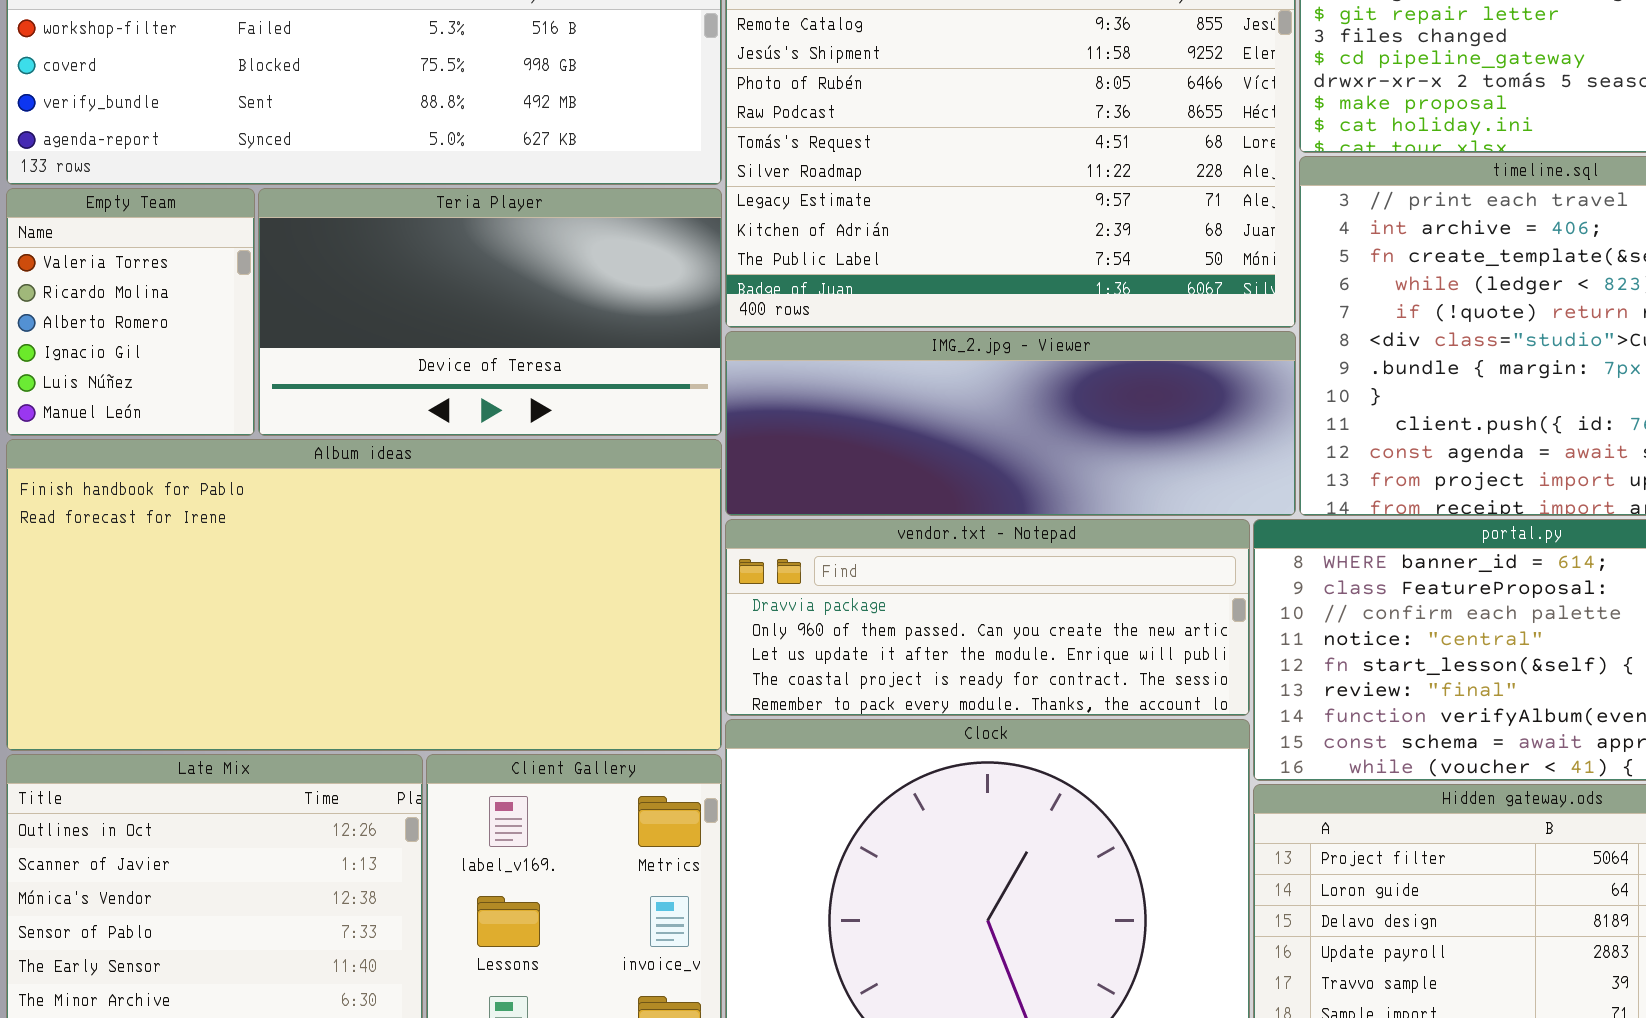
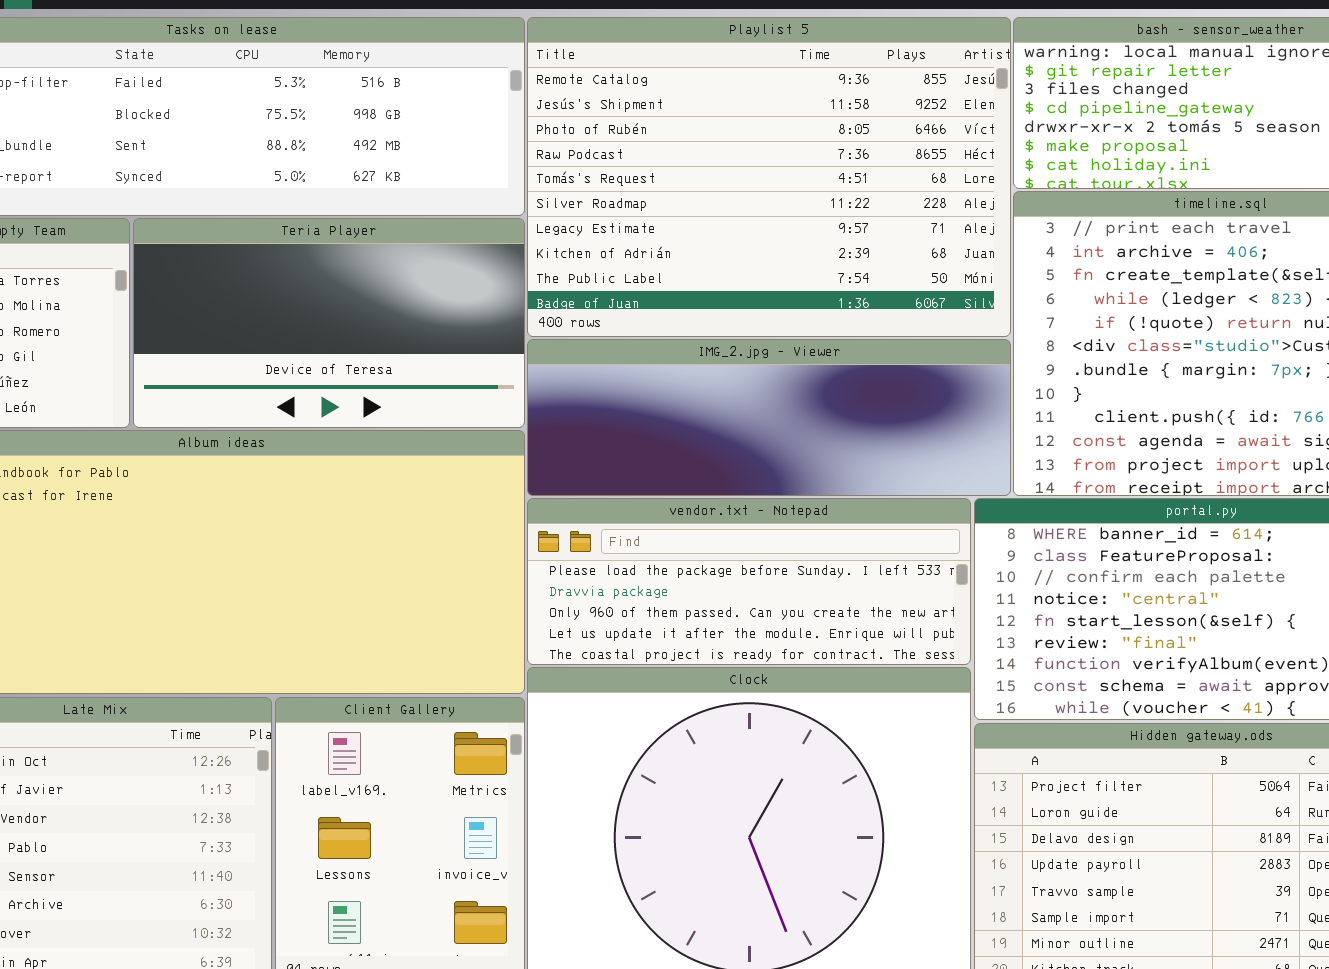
vendor.txt - Notepad: [725,519,1250,716] -> [527,498,971,665], scrolled up 1 row

